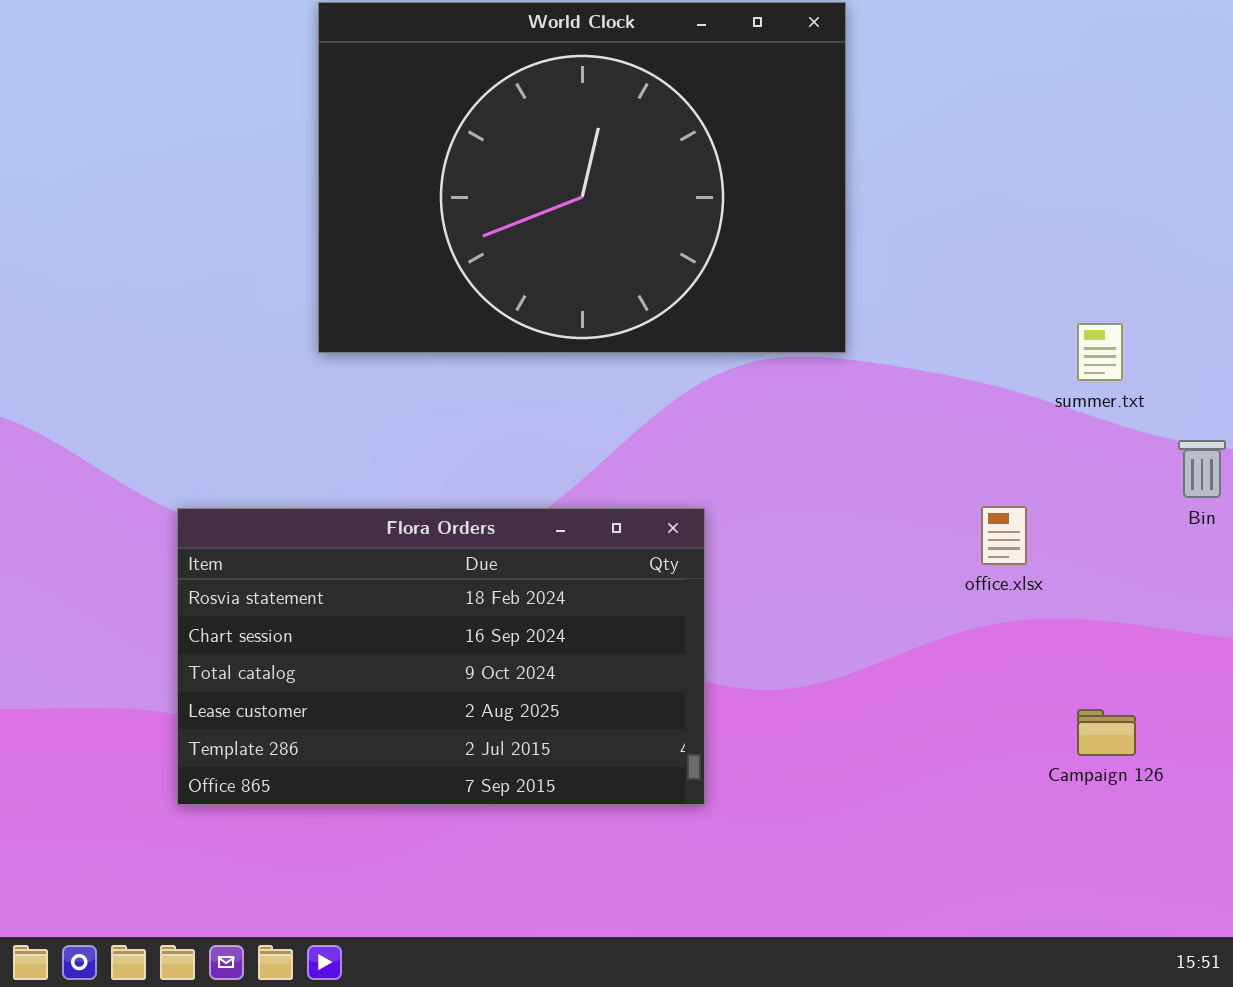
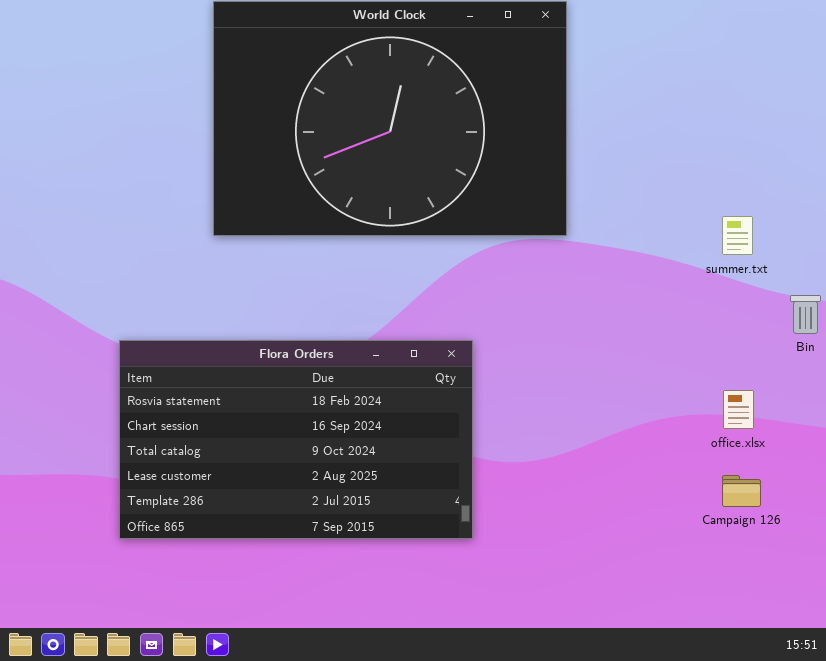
office.xlsx: [981,506,1027,565] -> [723,390,754,429], moved

